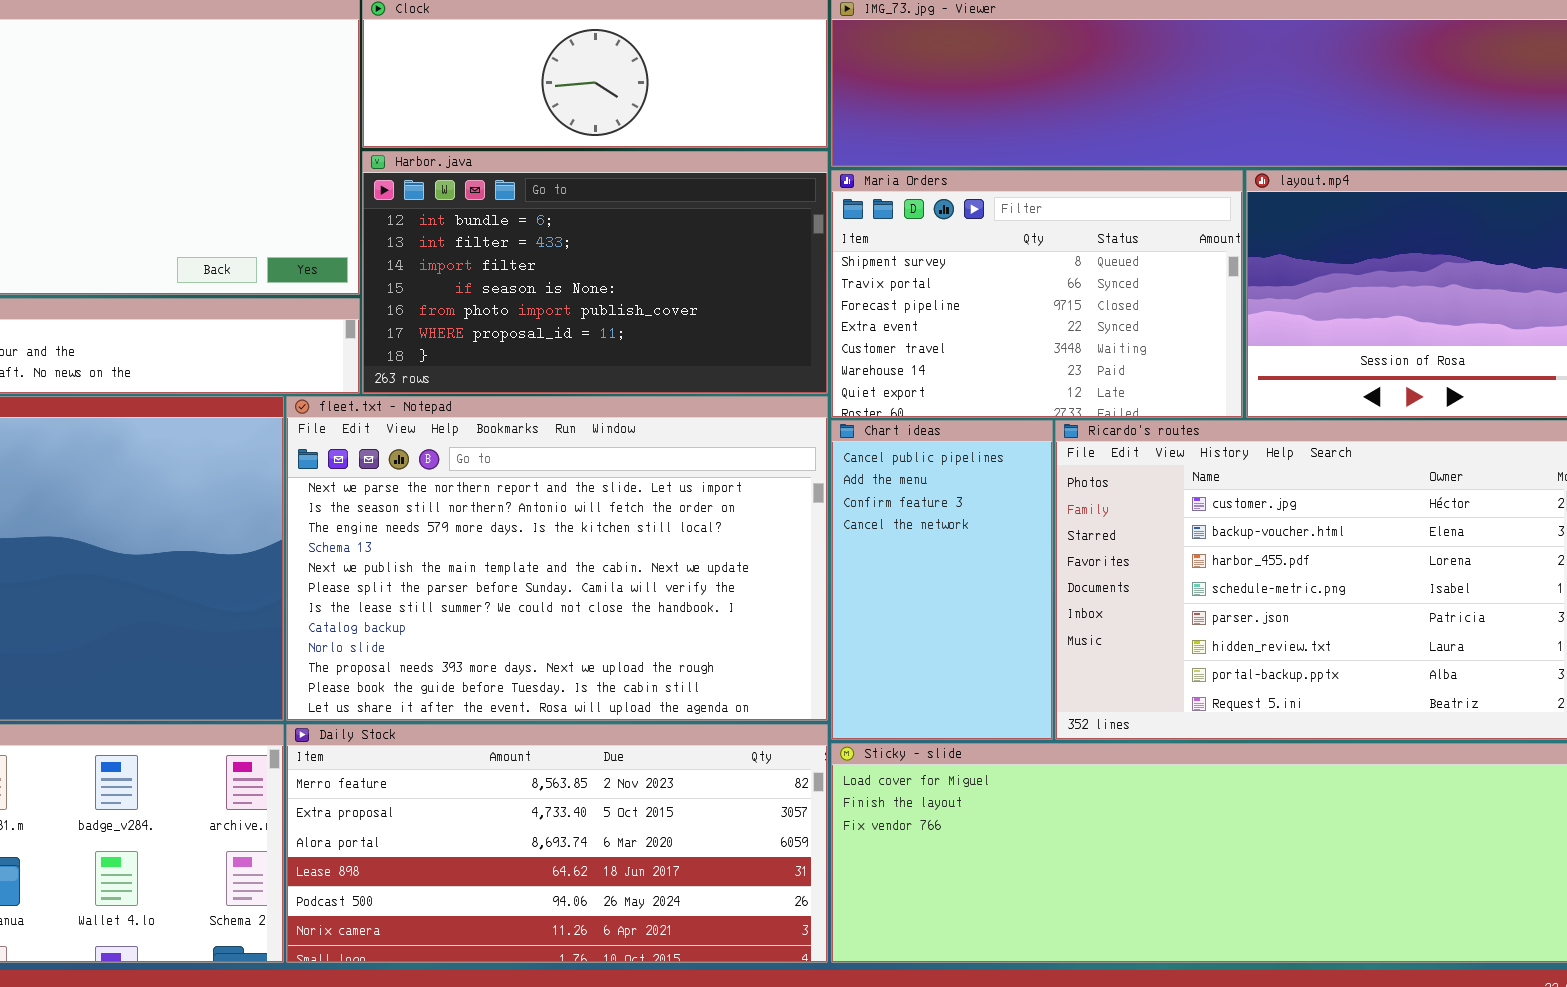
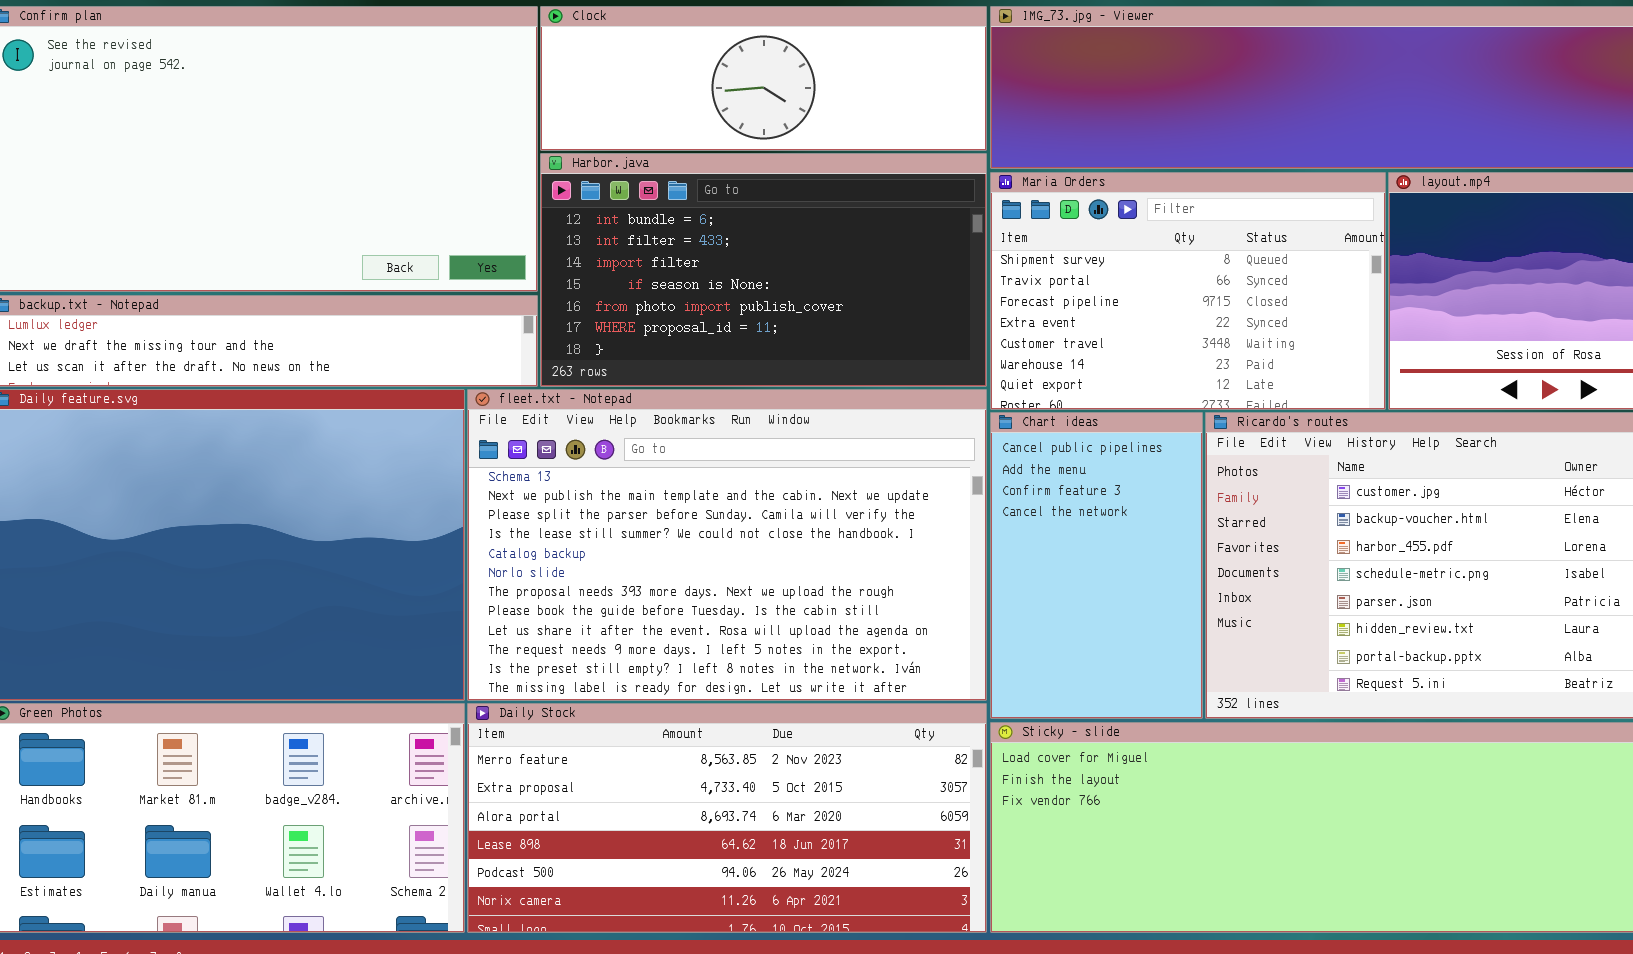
fleet.txt - Notepad: [286,396,828,721] -> [467,389,987,701], scrolled down 3 rows

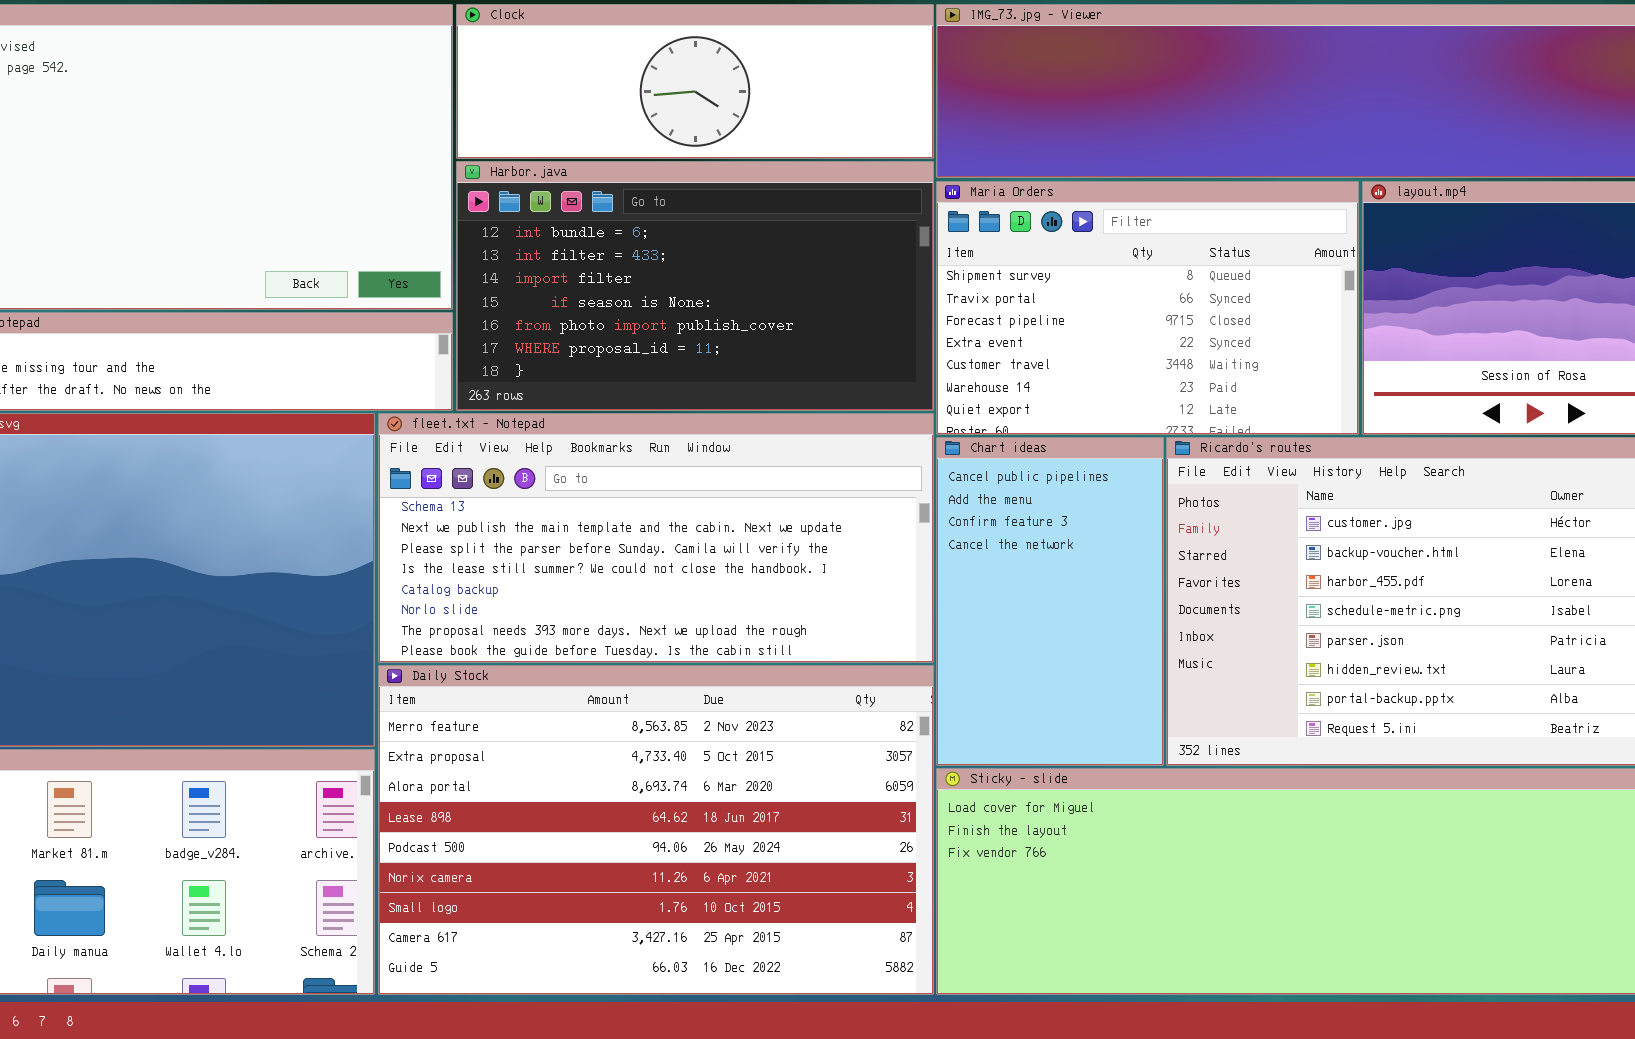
fleet.txt - Notepad: [467,389,987,701] -> [378,413,934,663], resized
Daily Stock: [467,703,987,933] -> [378,665,934,995], resized

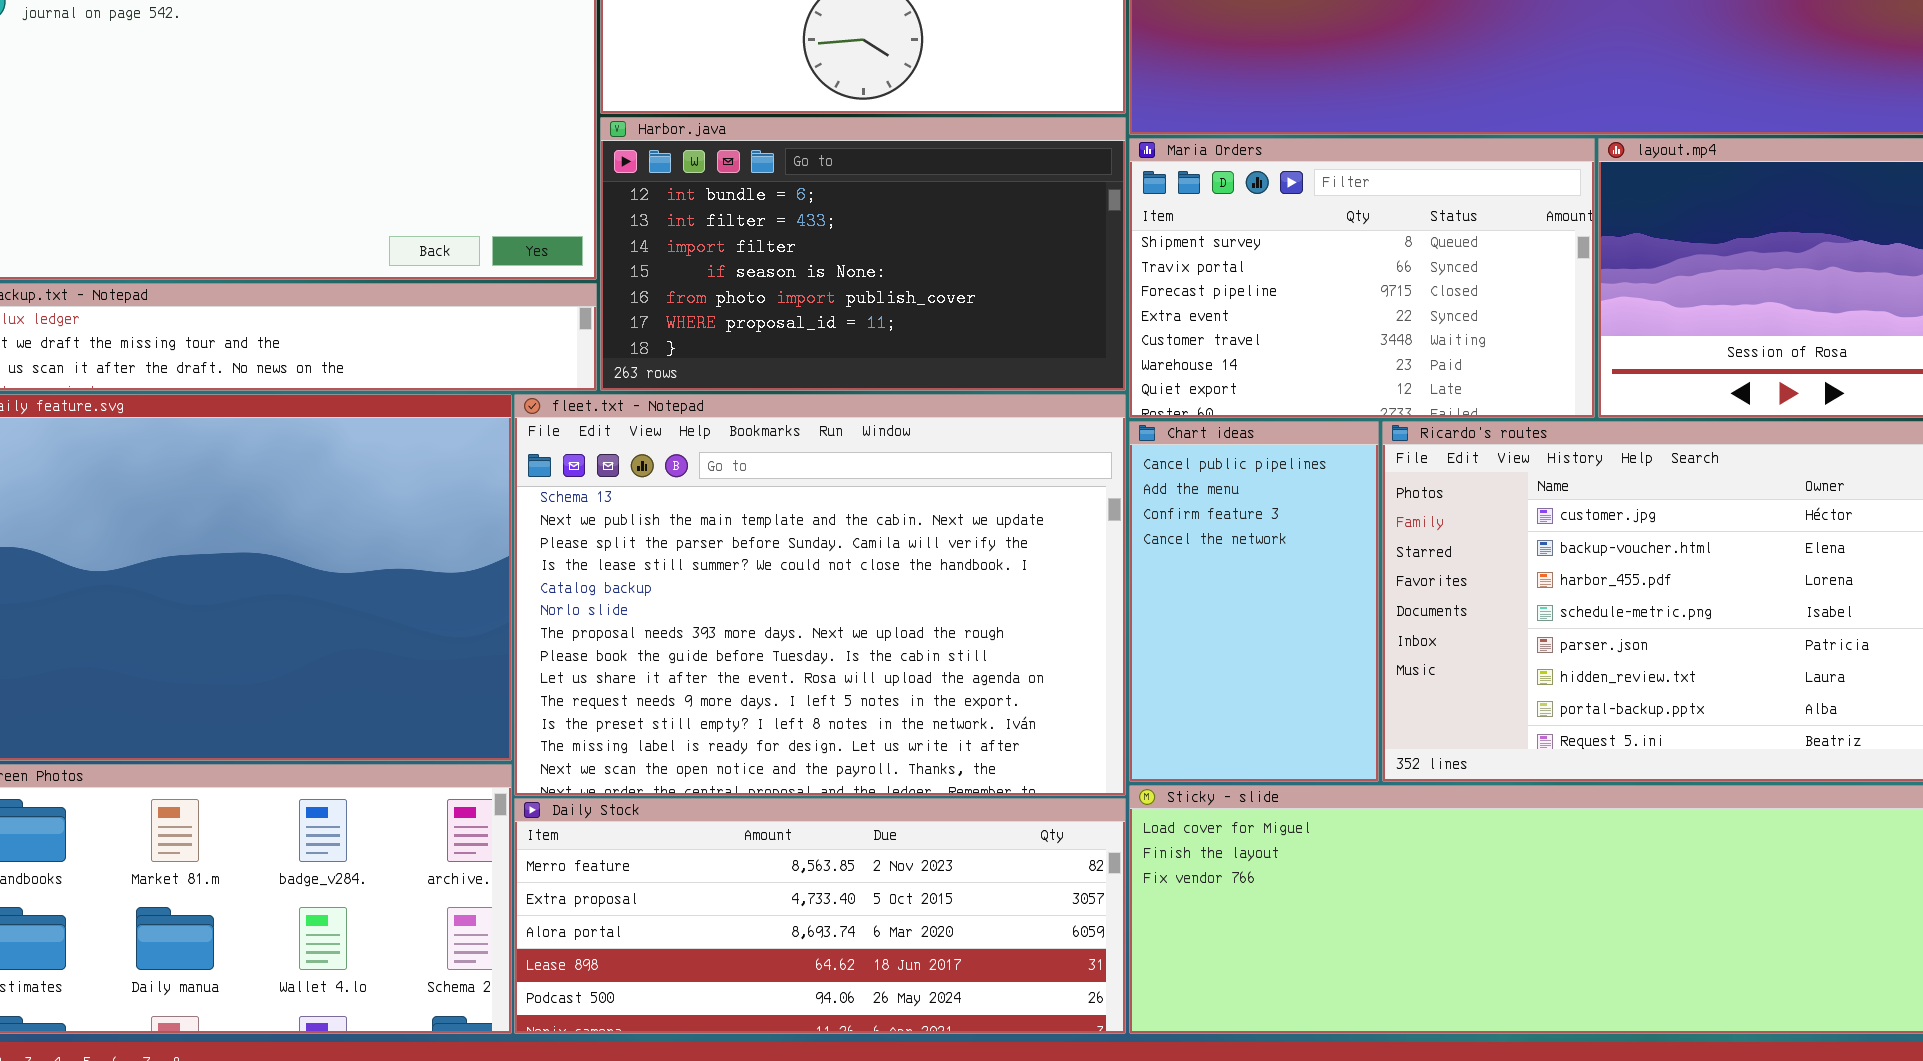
fleet.txt - Notepad: [378,413,934,663] -> [514,394,1126,796], resized
Daily Stock: [378,665,934,995] -> [514,798,1126,1034], resized

